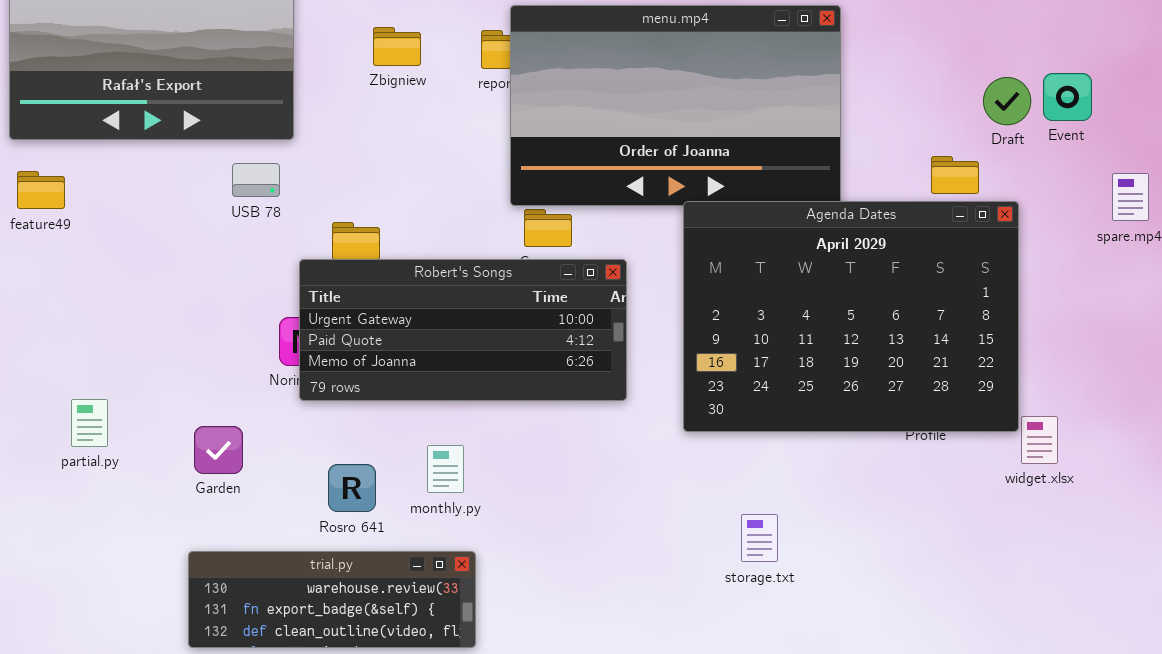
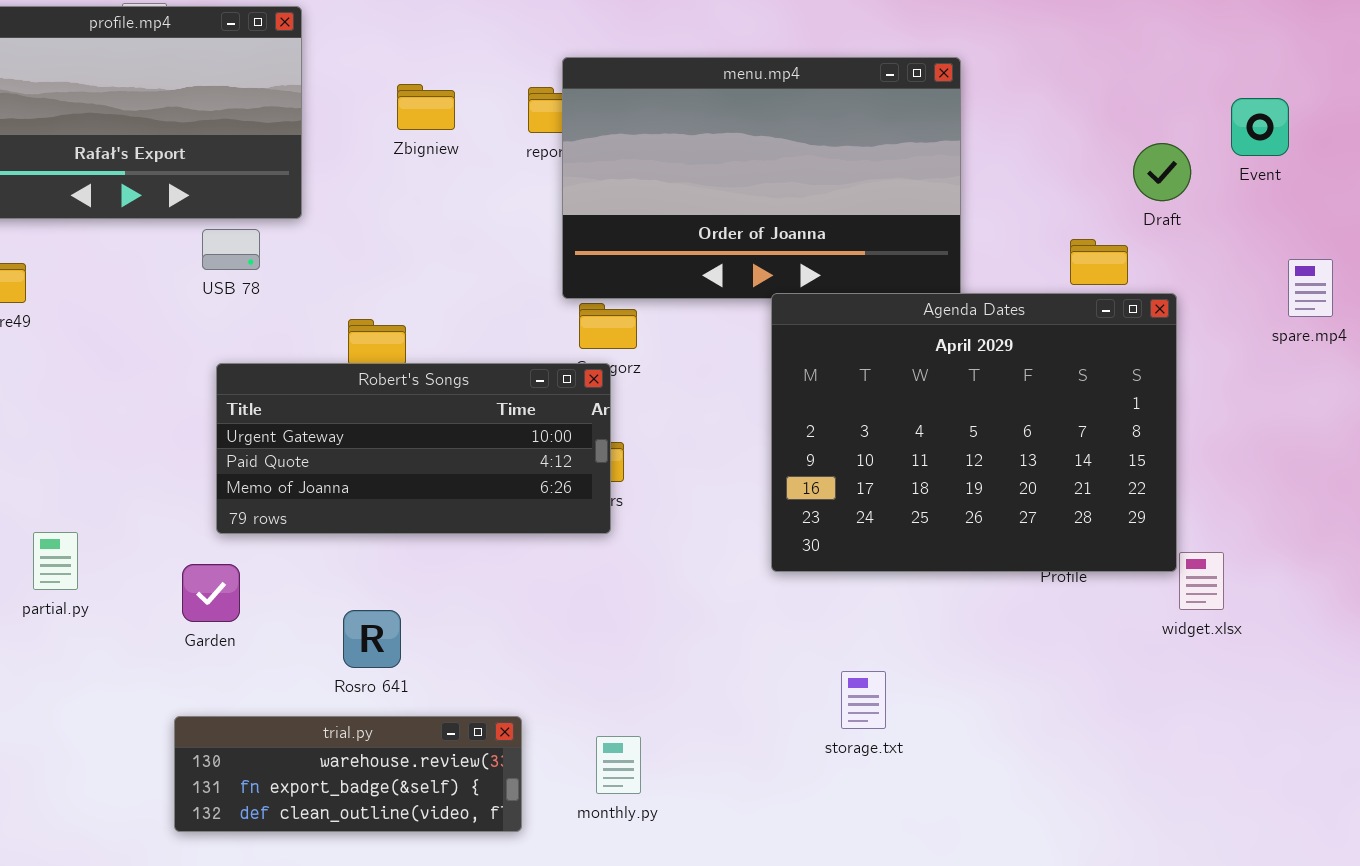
Event: [1043,73,1092,121] -> [1231,98,1289,156], moved
USB 78: [232,163,280,197] -> [202,229,260,270], moved
Robert's Songs: [299,259,627,401] -> [216,363,611,534], moved
monthly.py: [427,445,464,493] -> [596,736,641,794], moved

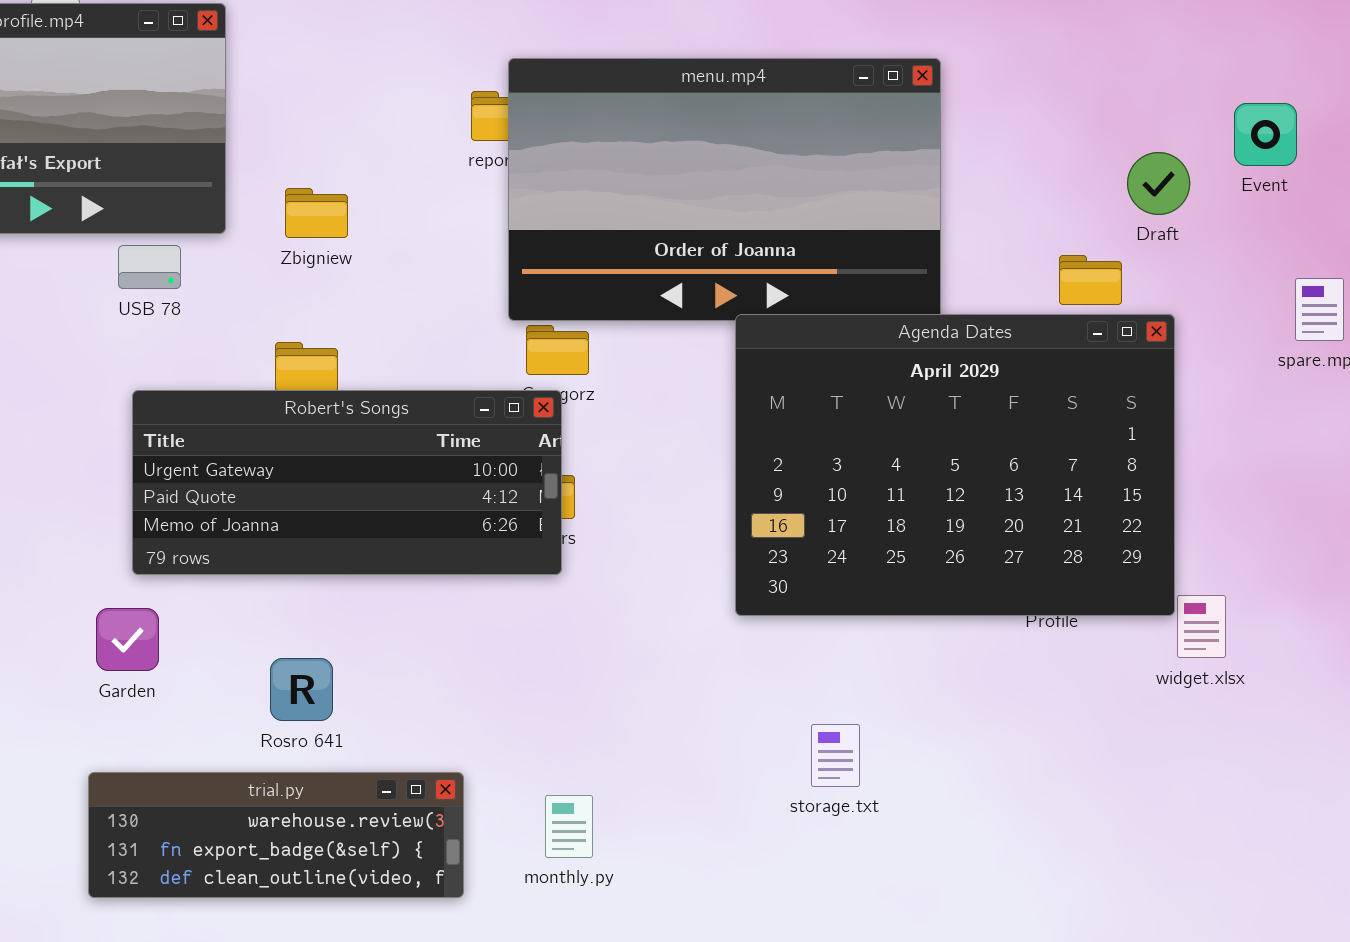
Zbigniew: [397,84,455,130] -> [285,188,348,238], moved

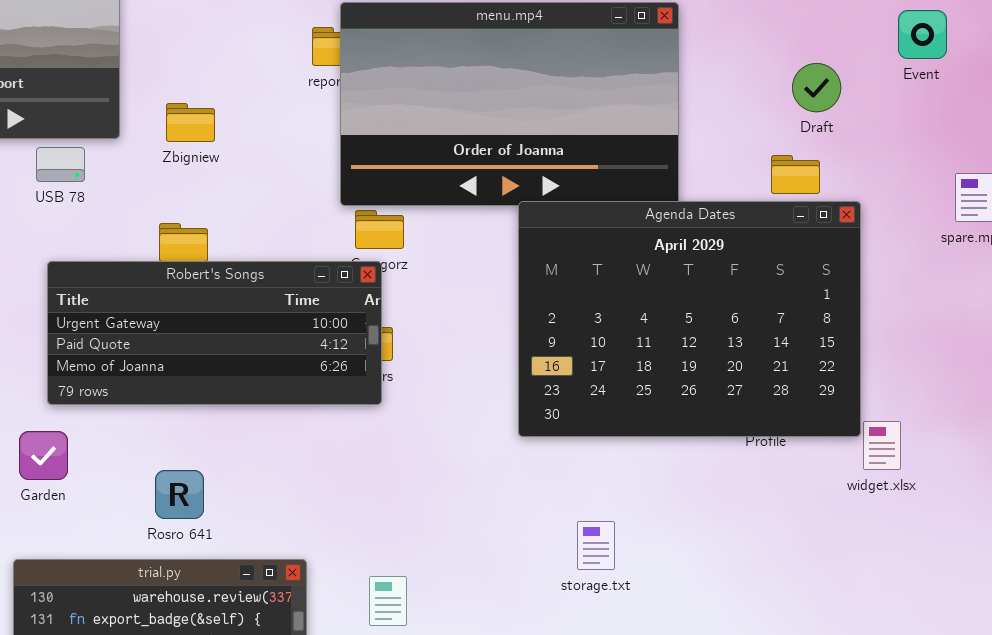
Event: [1234,103,1297,166] -> [898,10,947,59], moved
Draft: [1127,152,1190,215] -> [792,63,841,112], moved

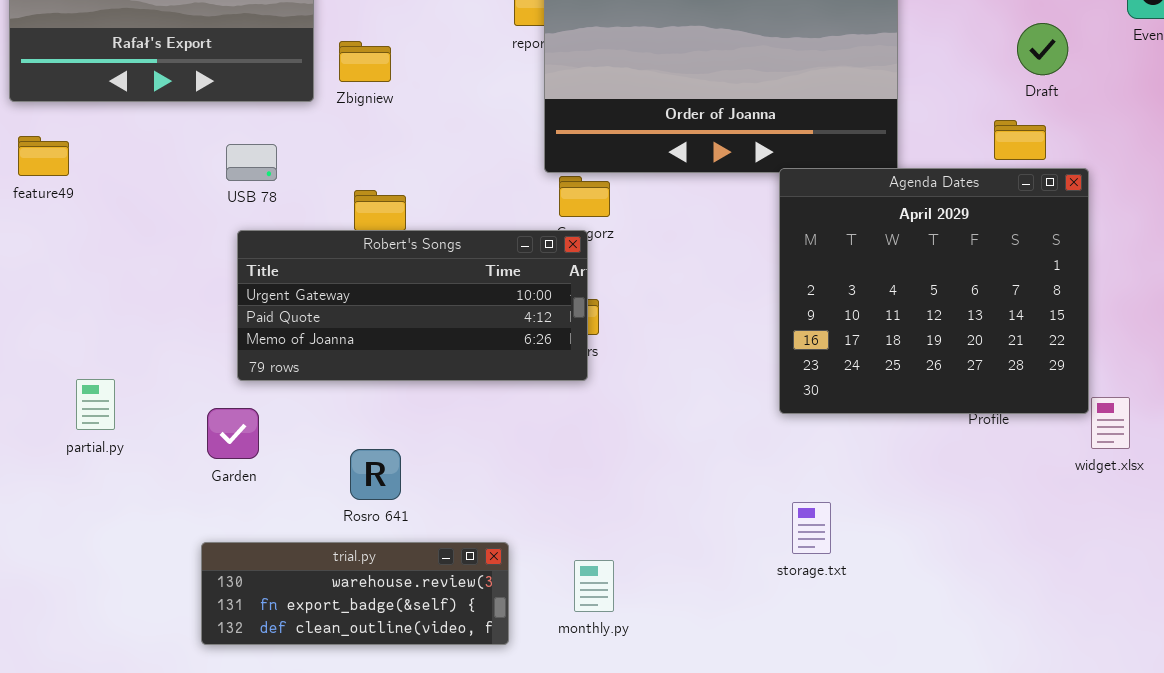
Zbigniew: [166,103,215,142] -> [339,41,391,82], moved
USB 78: [36,147,85,182] -> [226,144,277,181], moved
Agenda Dates: [518,201,861,437] -> [779,168,1089,414], resized

